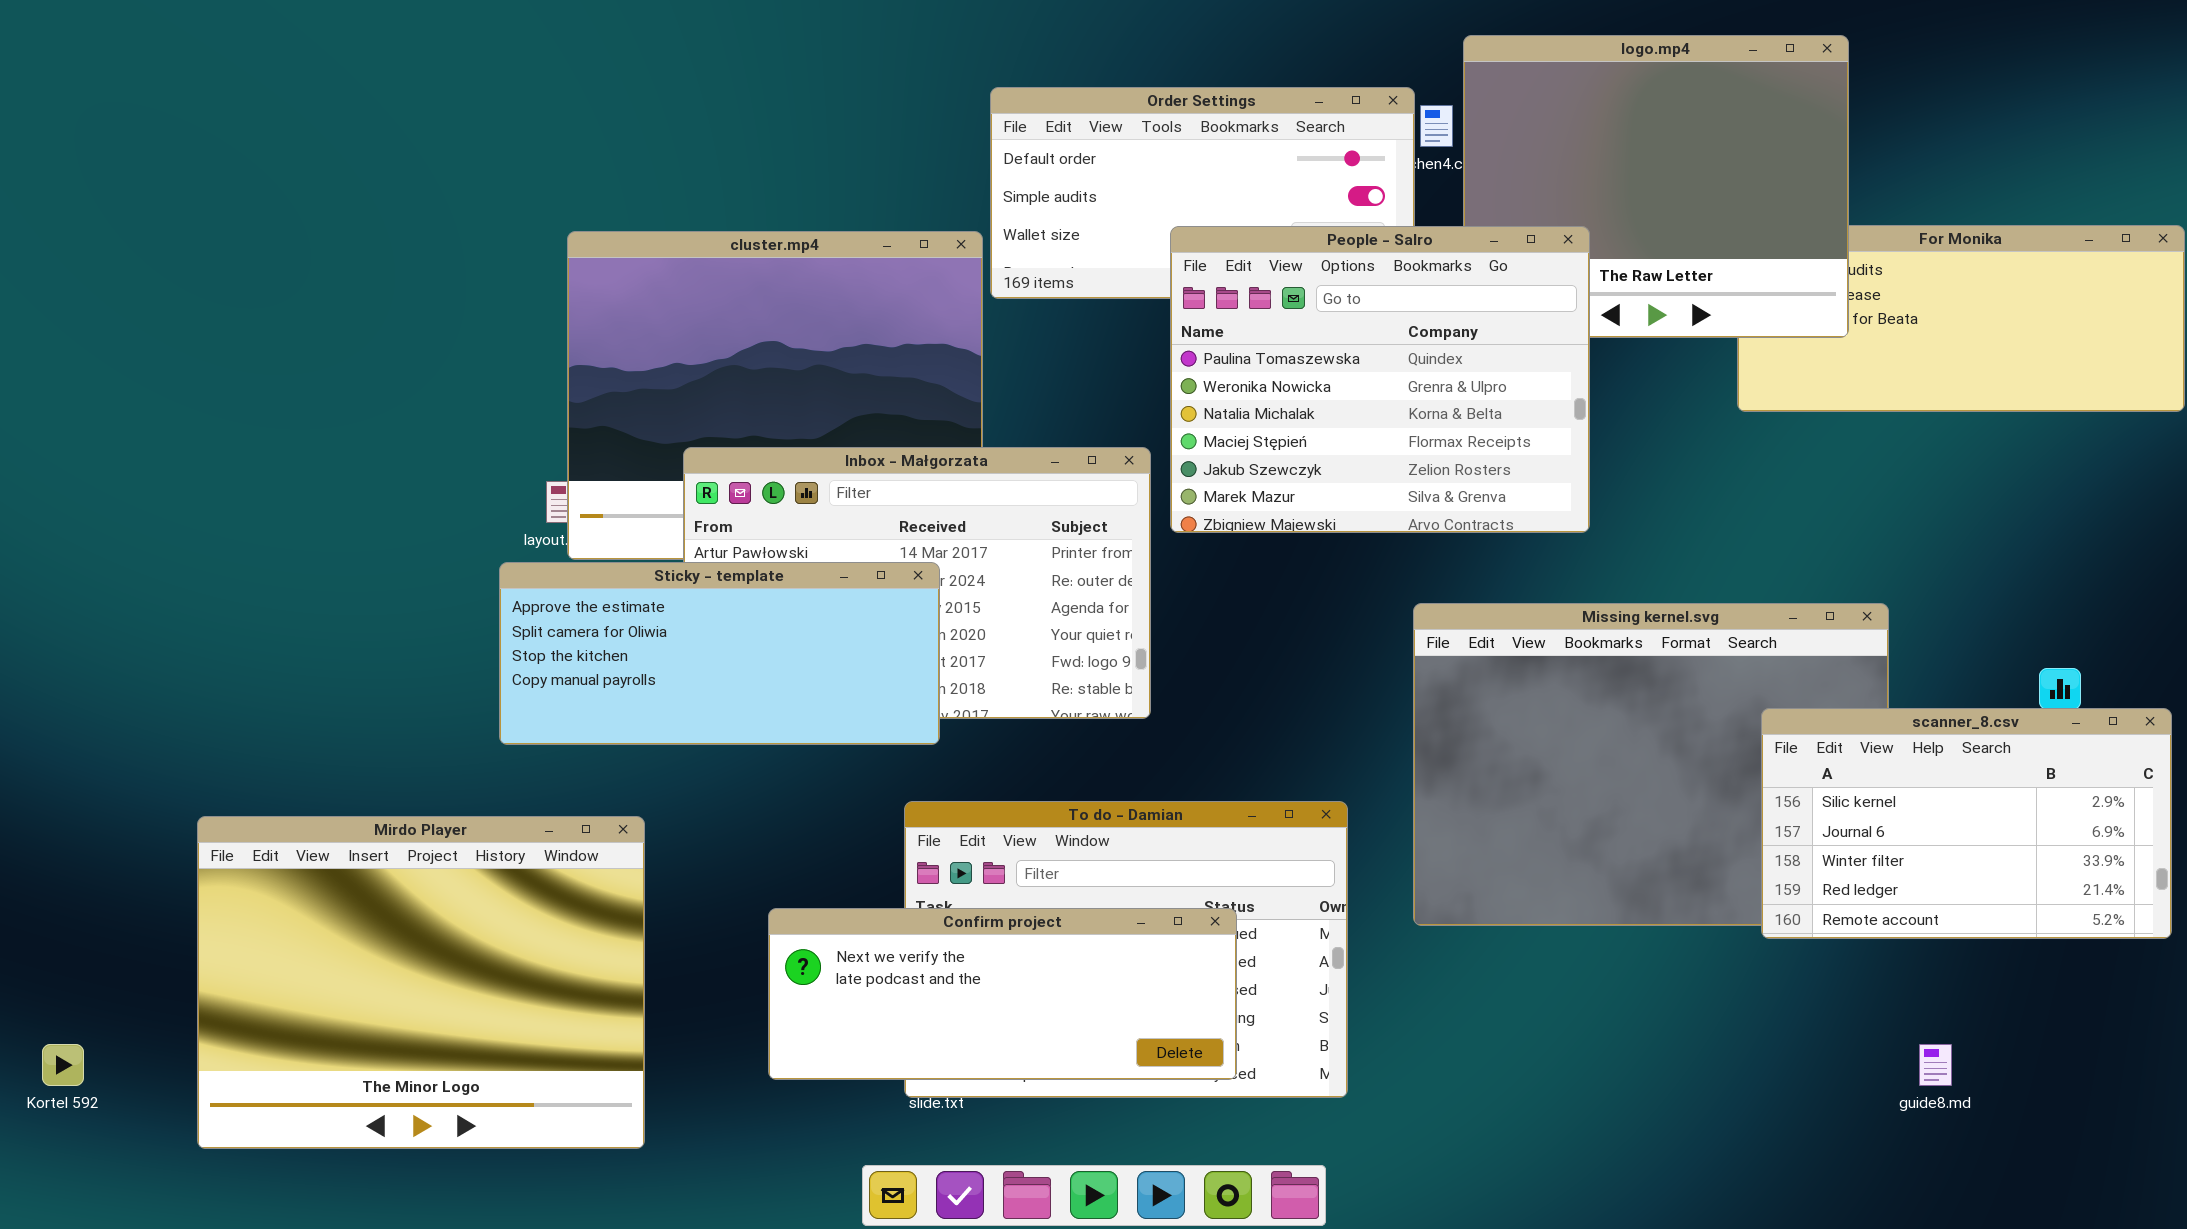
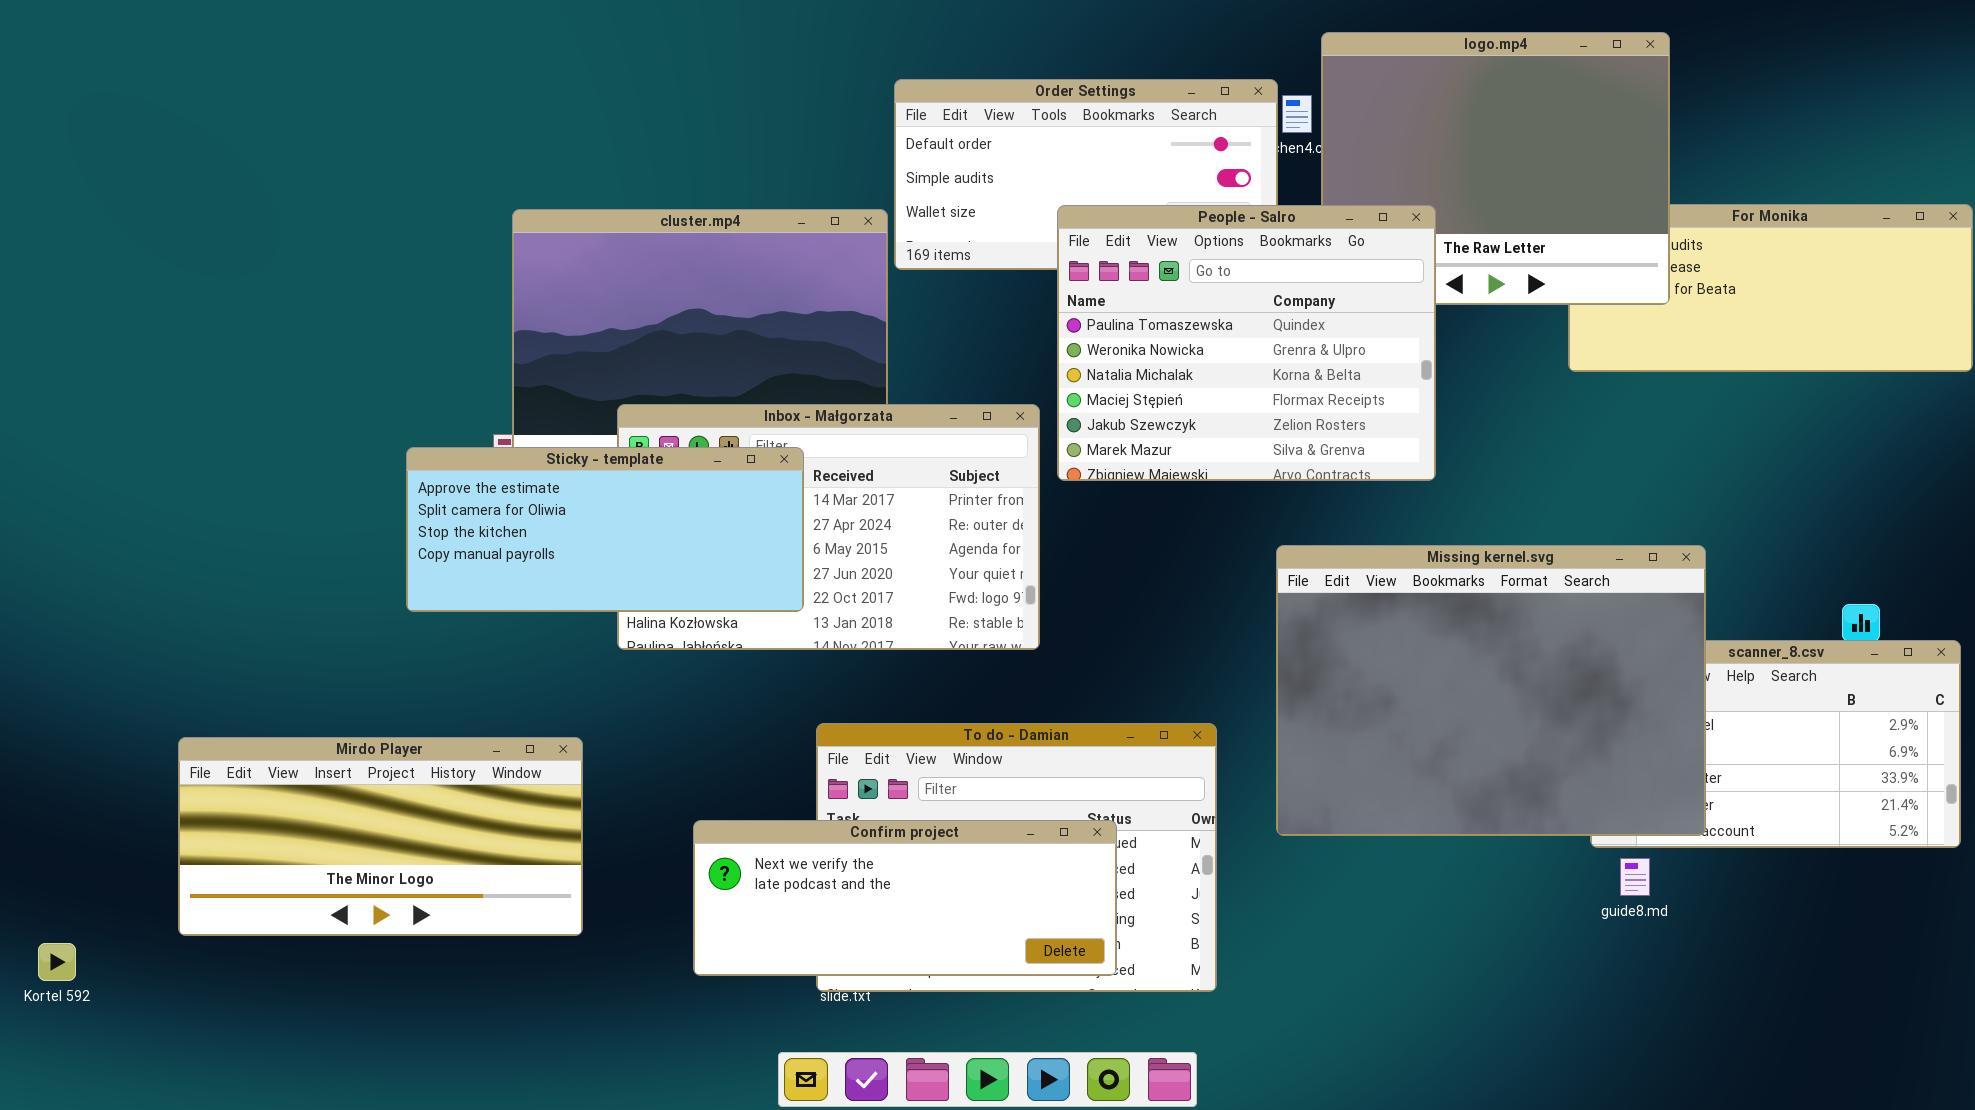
Sticky - template: [499,562,940,745] -> [406,447,804,612], moved
Missing kernel.svg: [1413,603,1889,926] -> [1276,545,1706,836], raised
Mirdo Player: [197,816,645,1149] -> [178,737,583,936], resized
guide8.md: [1919,1044,1952,1086] -> [1620,858,1650,896], moved

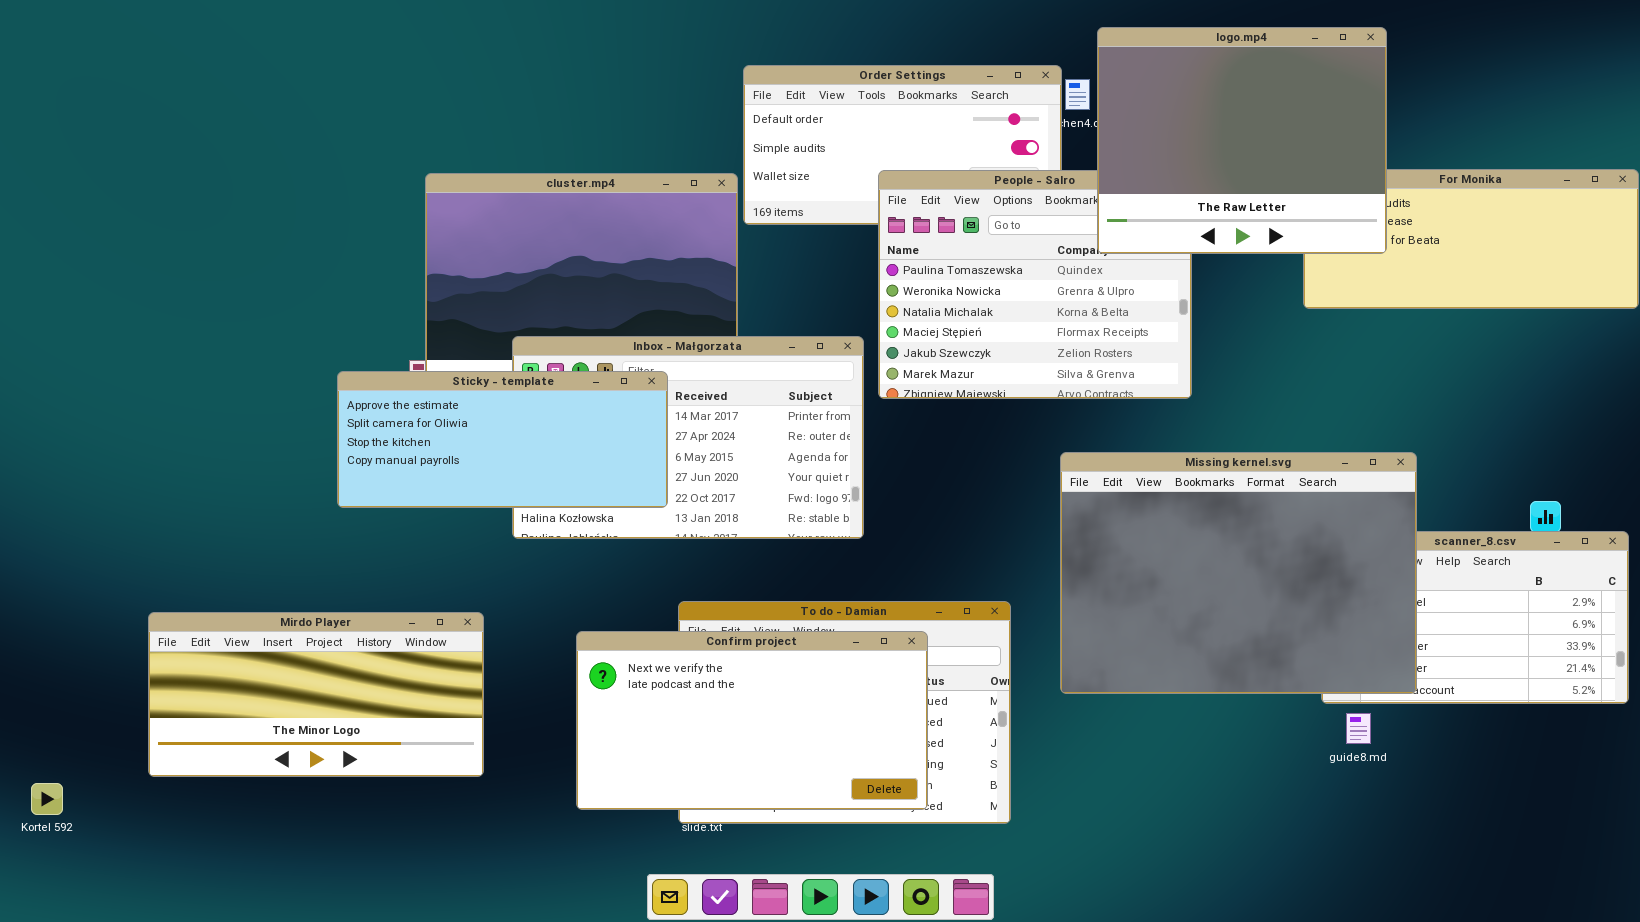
logo.mp4: [1321,32,1670,305] -> [1097,27,1387,254], raised
Confirm project: [693,820,1117,976] -> [576,631,928,810], resized

